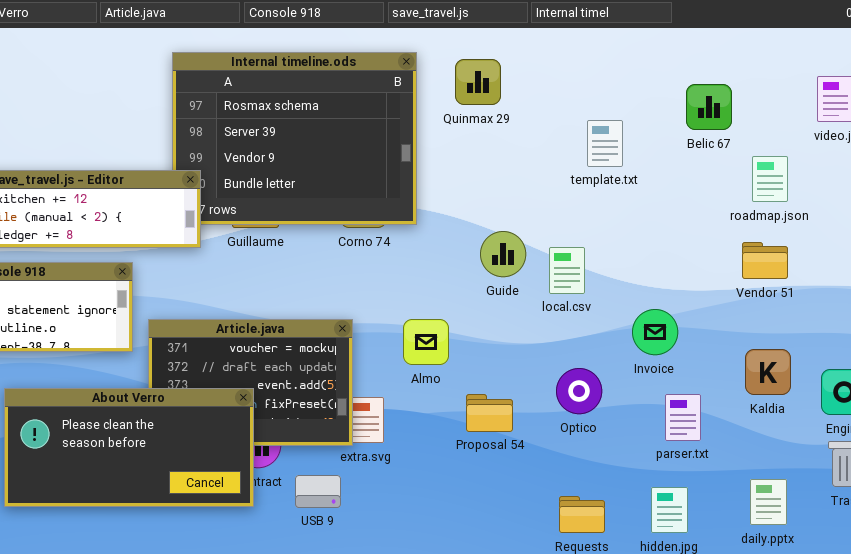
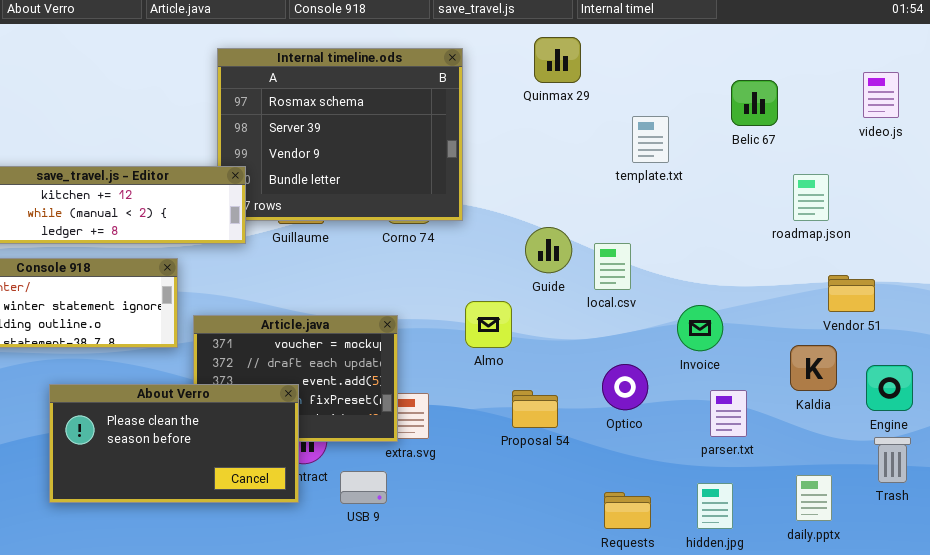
Quinmax 29: [455,59,501,105] -> [534,37,581,83], moved
roadmap.json: [752,156,788,202] -> [793,174,829,221], moved
Vendor 51: [742,242,788,279] -> [828,275,875,312], moved
Almo: [403,319,449,365] -> [465,301,512,348], moved

